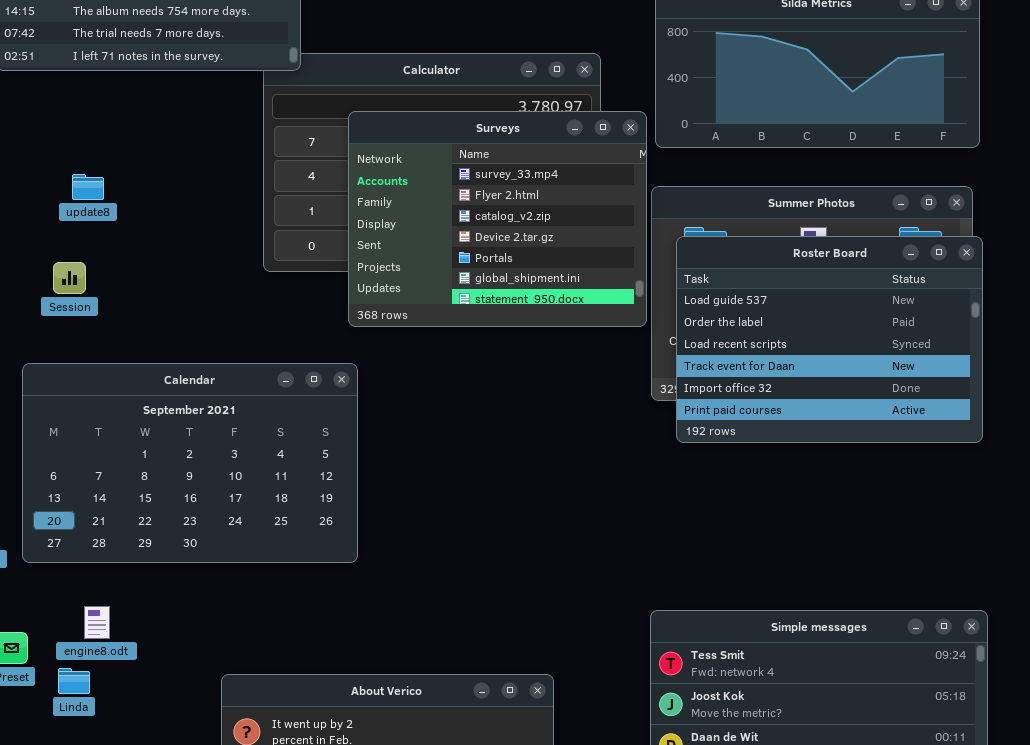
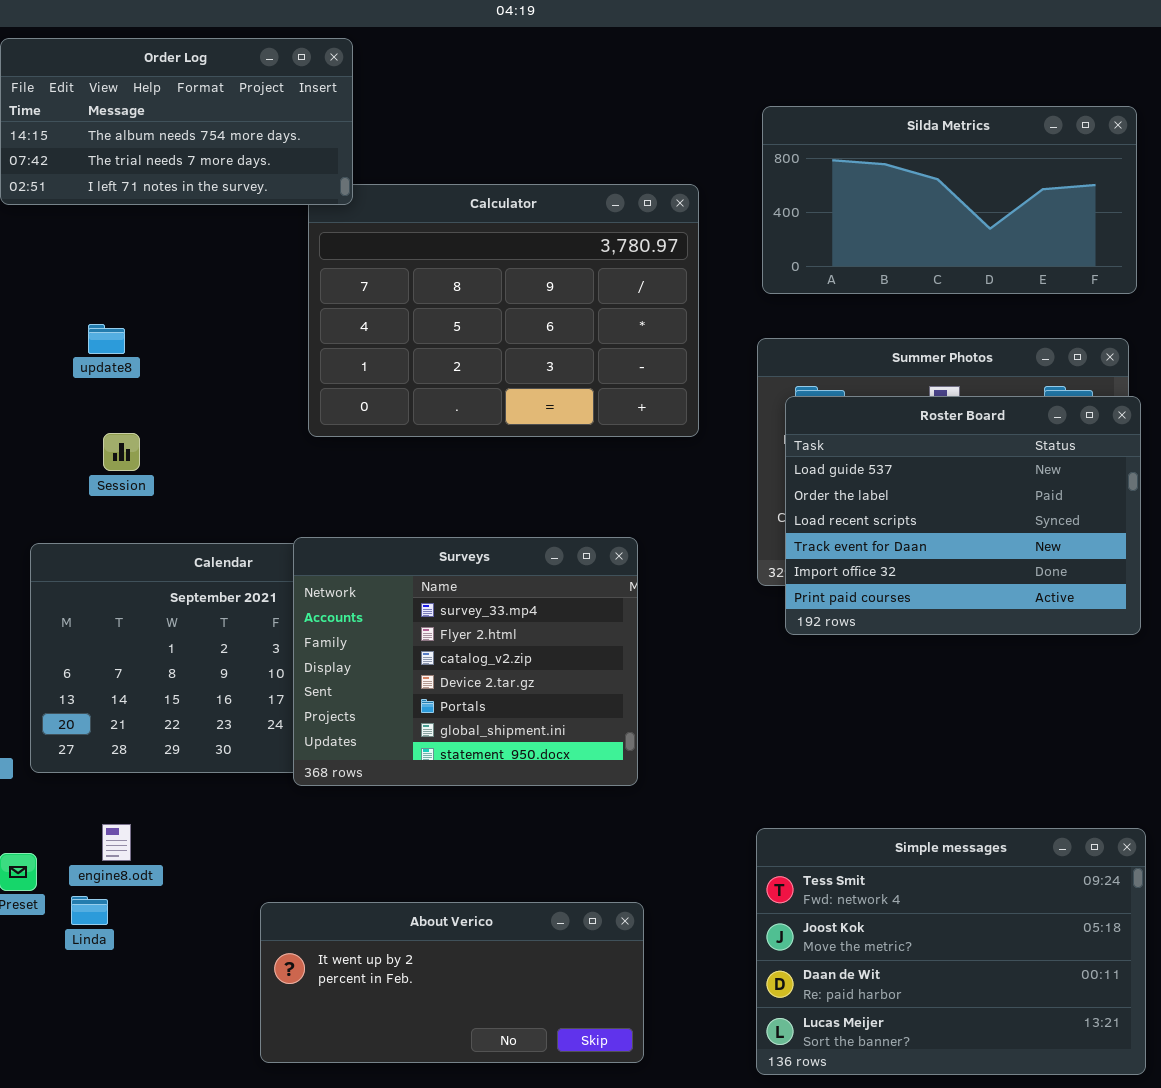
Surveys: [348,111,647,327] -> [293,537,638,786], moved
Session: [53,262,86,294] -> [103,433,140,471], moved

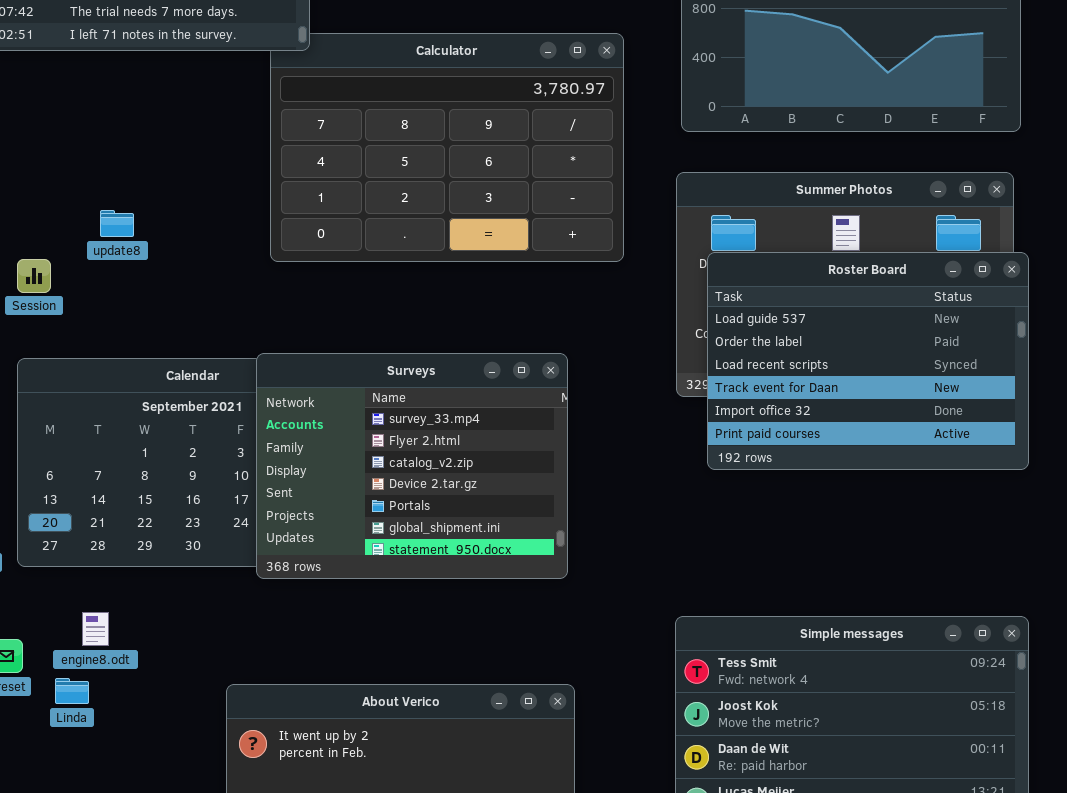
update8: [88,324,125,354] -> [100,210,134,237], moved
Roster Board: [785,396,1141,635] -> [707,252,1029,470], moved
Session: [103,433,140,471] -> [17,259,51,293], moved

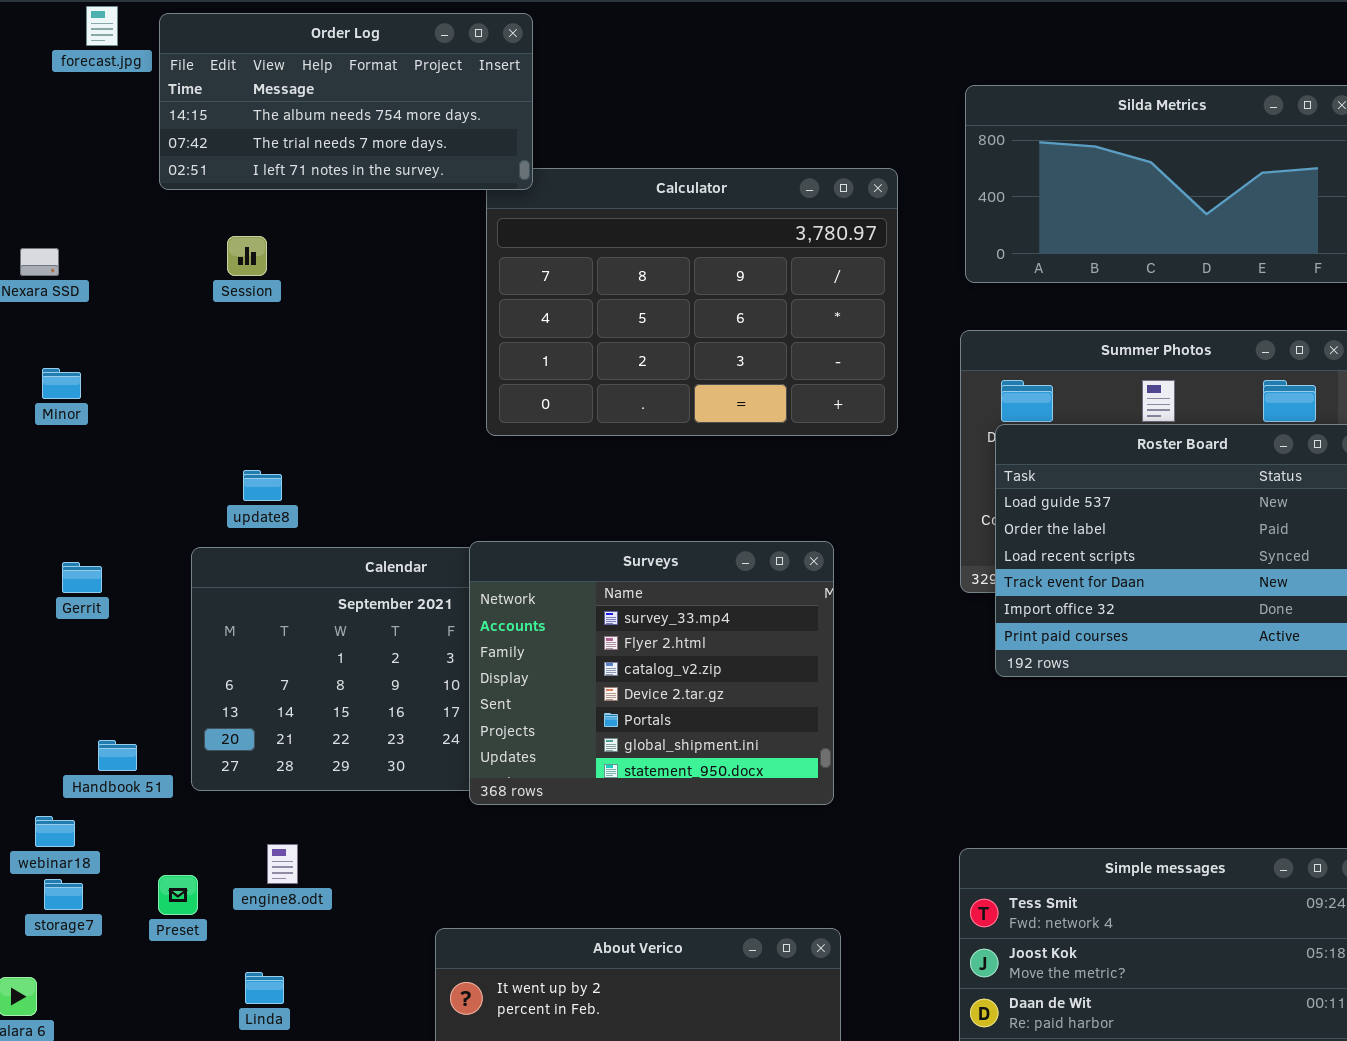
update8: [100,210,134,237] -> [243,470,282,501], moved
Session: [17,259,51,293] -> [227,236,267,276], moved
Linda: [55,678,89,704] -> [245,972,284,1004], moved

